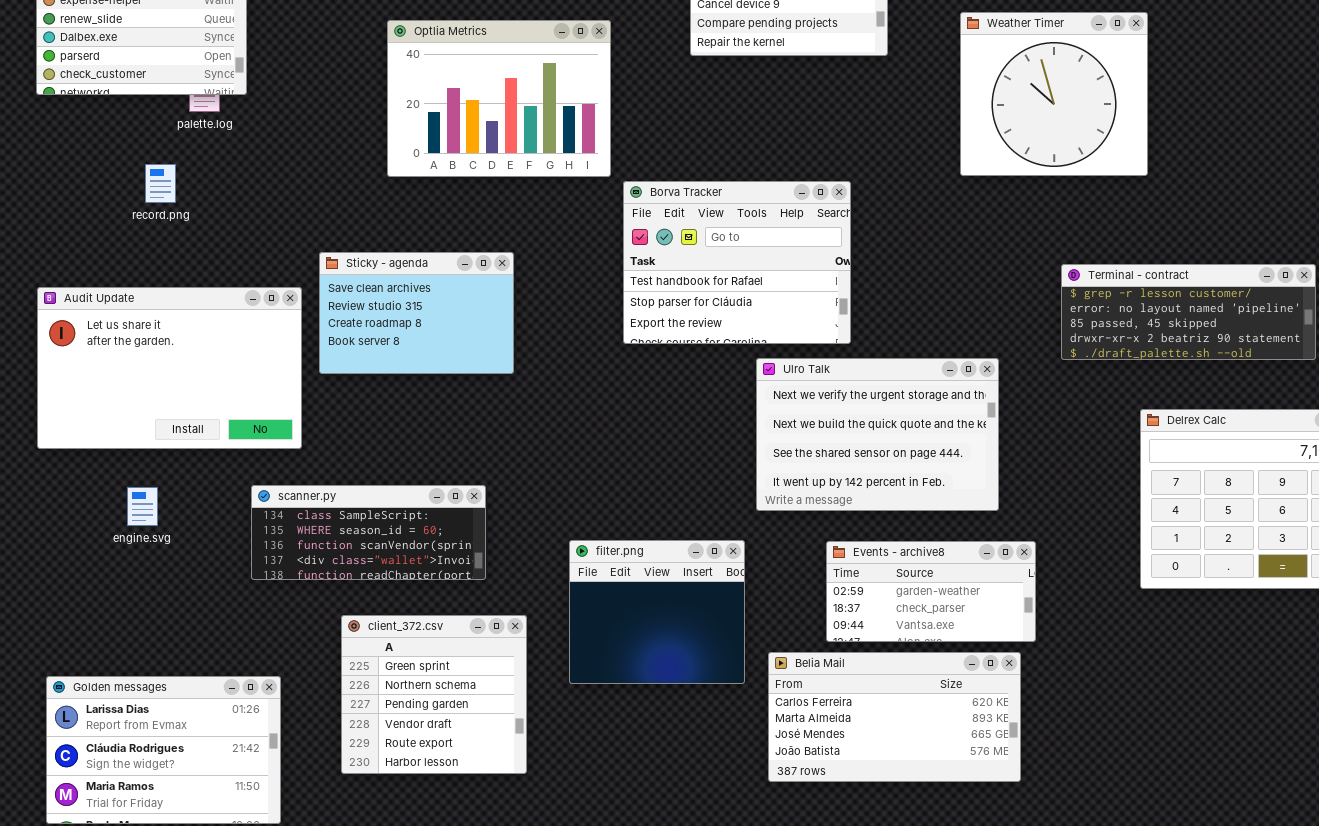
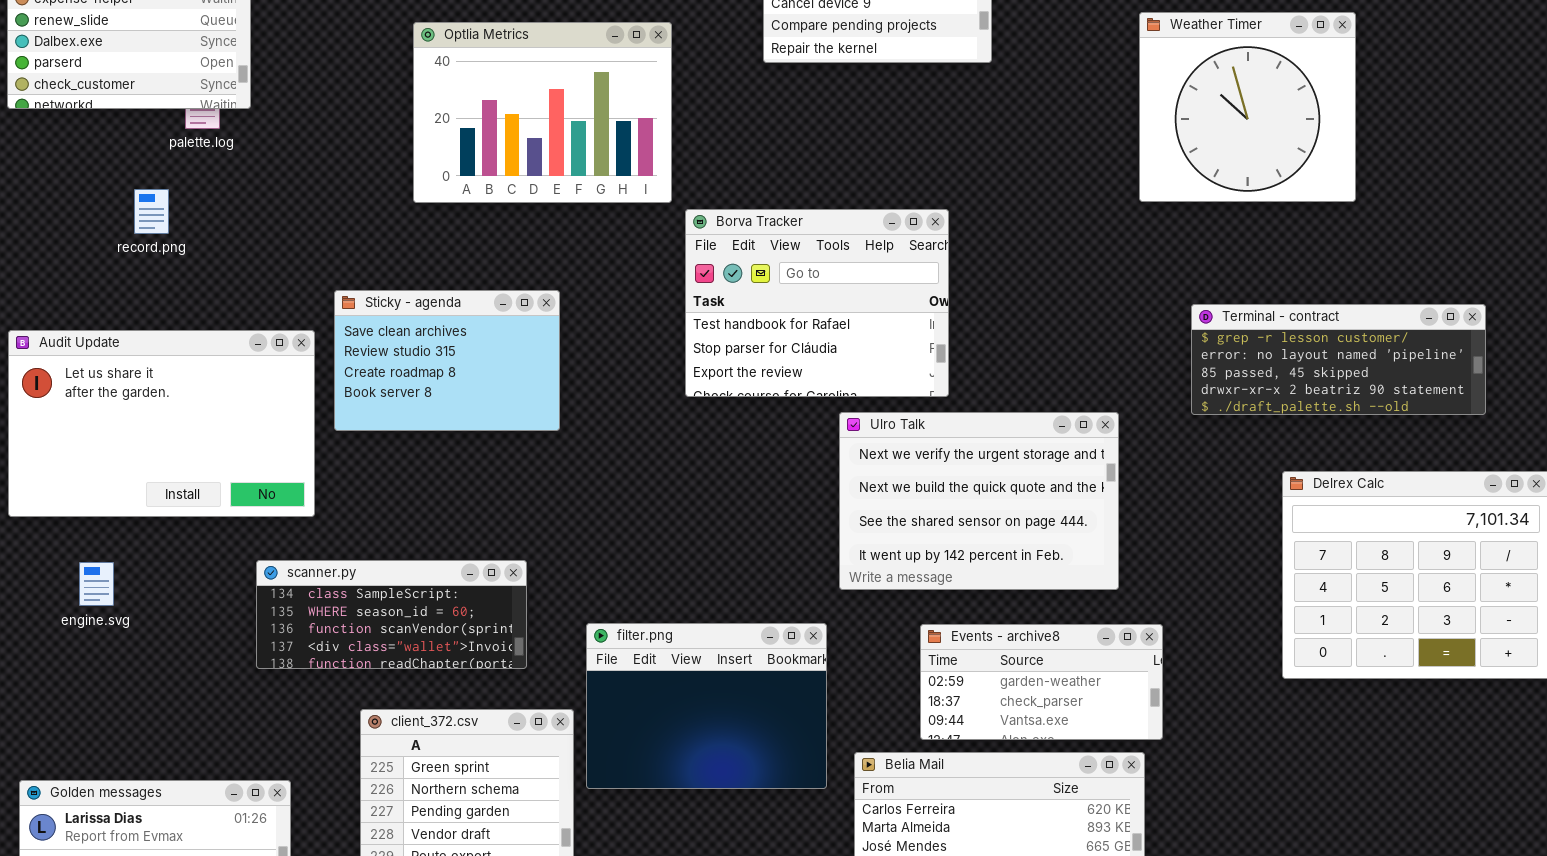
Weather Timer: [960,12,1148,176] -> [1139,12,1356,202], moved
engine.svg: [127,487,158,526] -> [79,562,114,606], moved
filter.png: [569,540,745,684] -> [586,623,827,789], resized

